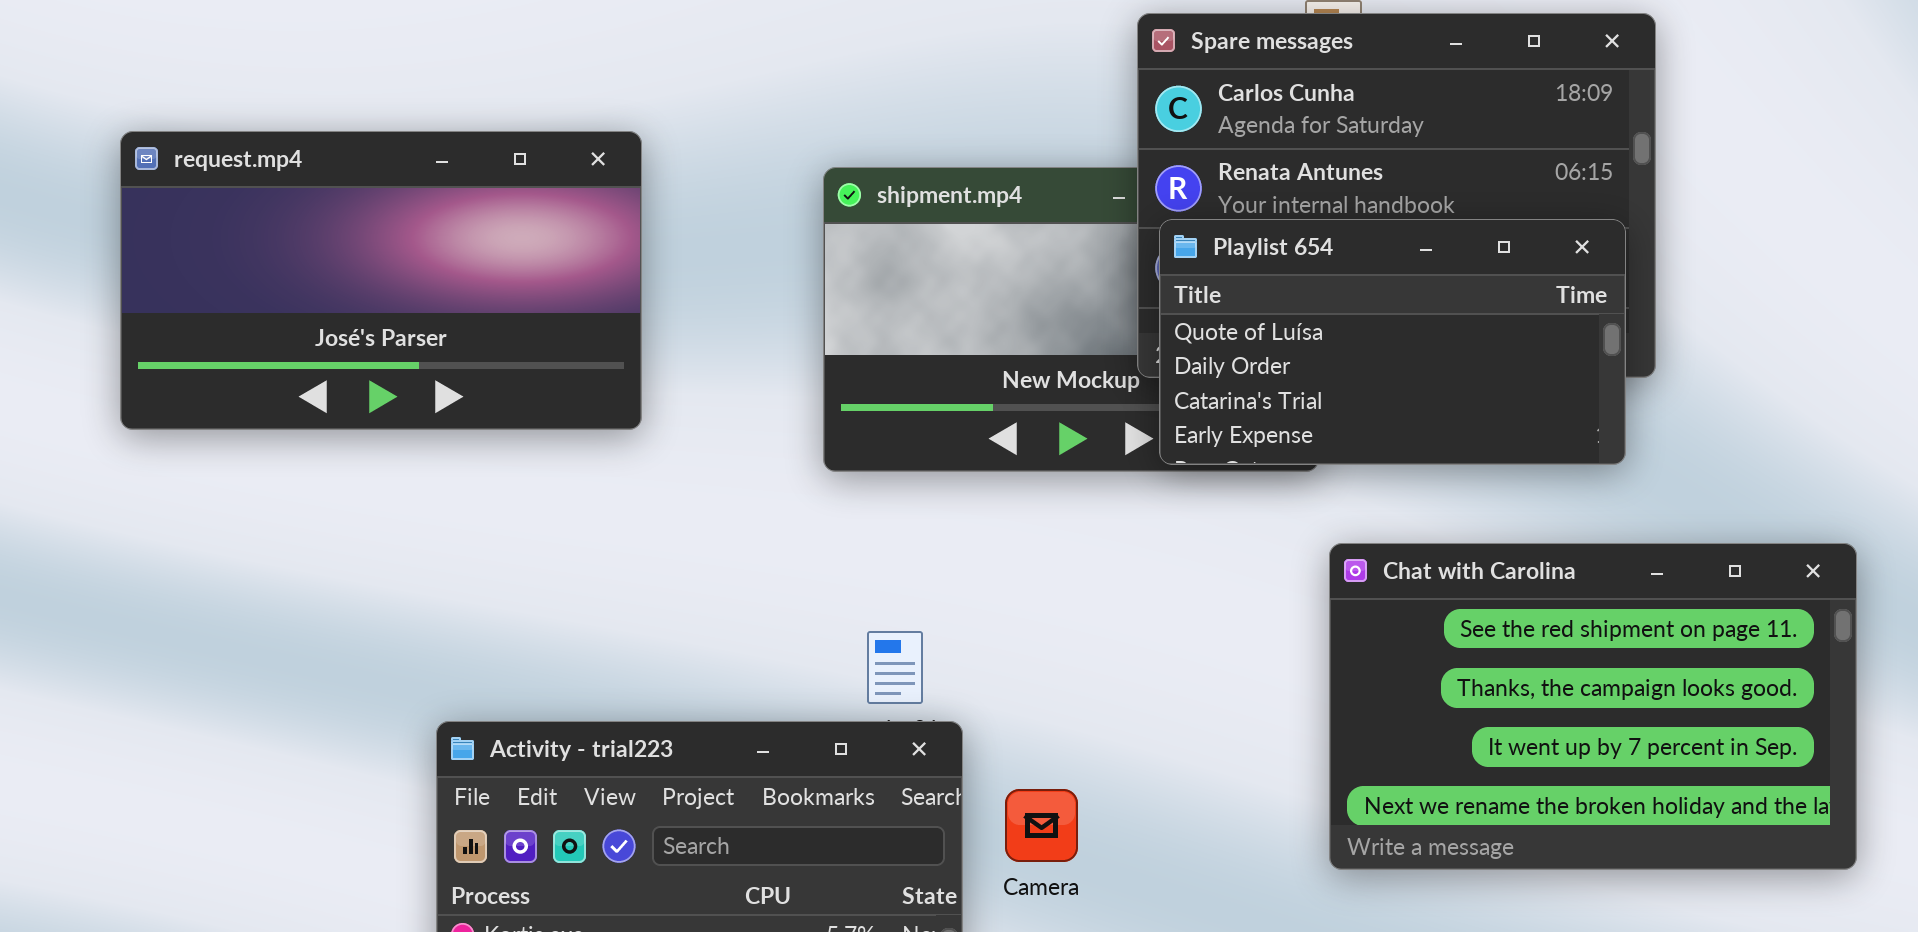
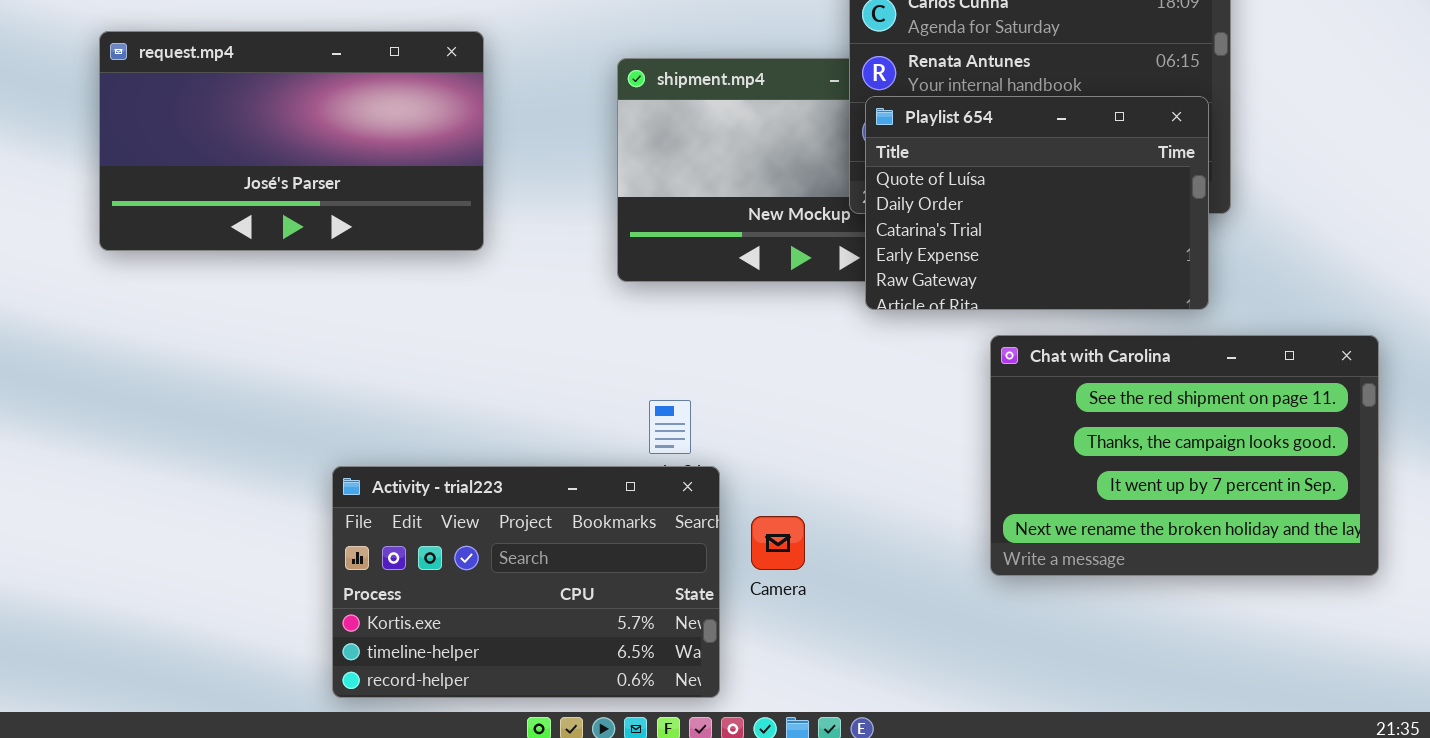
Playlist 654: [1159,219,1626,465] -> [865,96,1209,310], resized

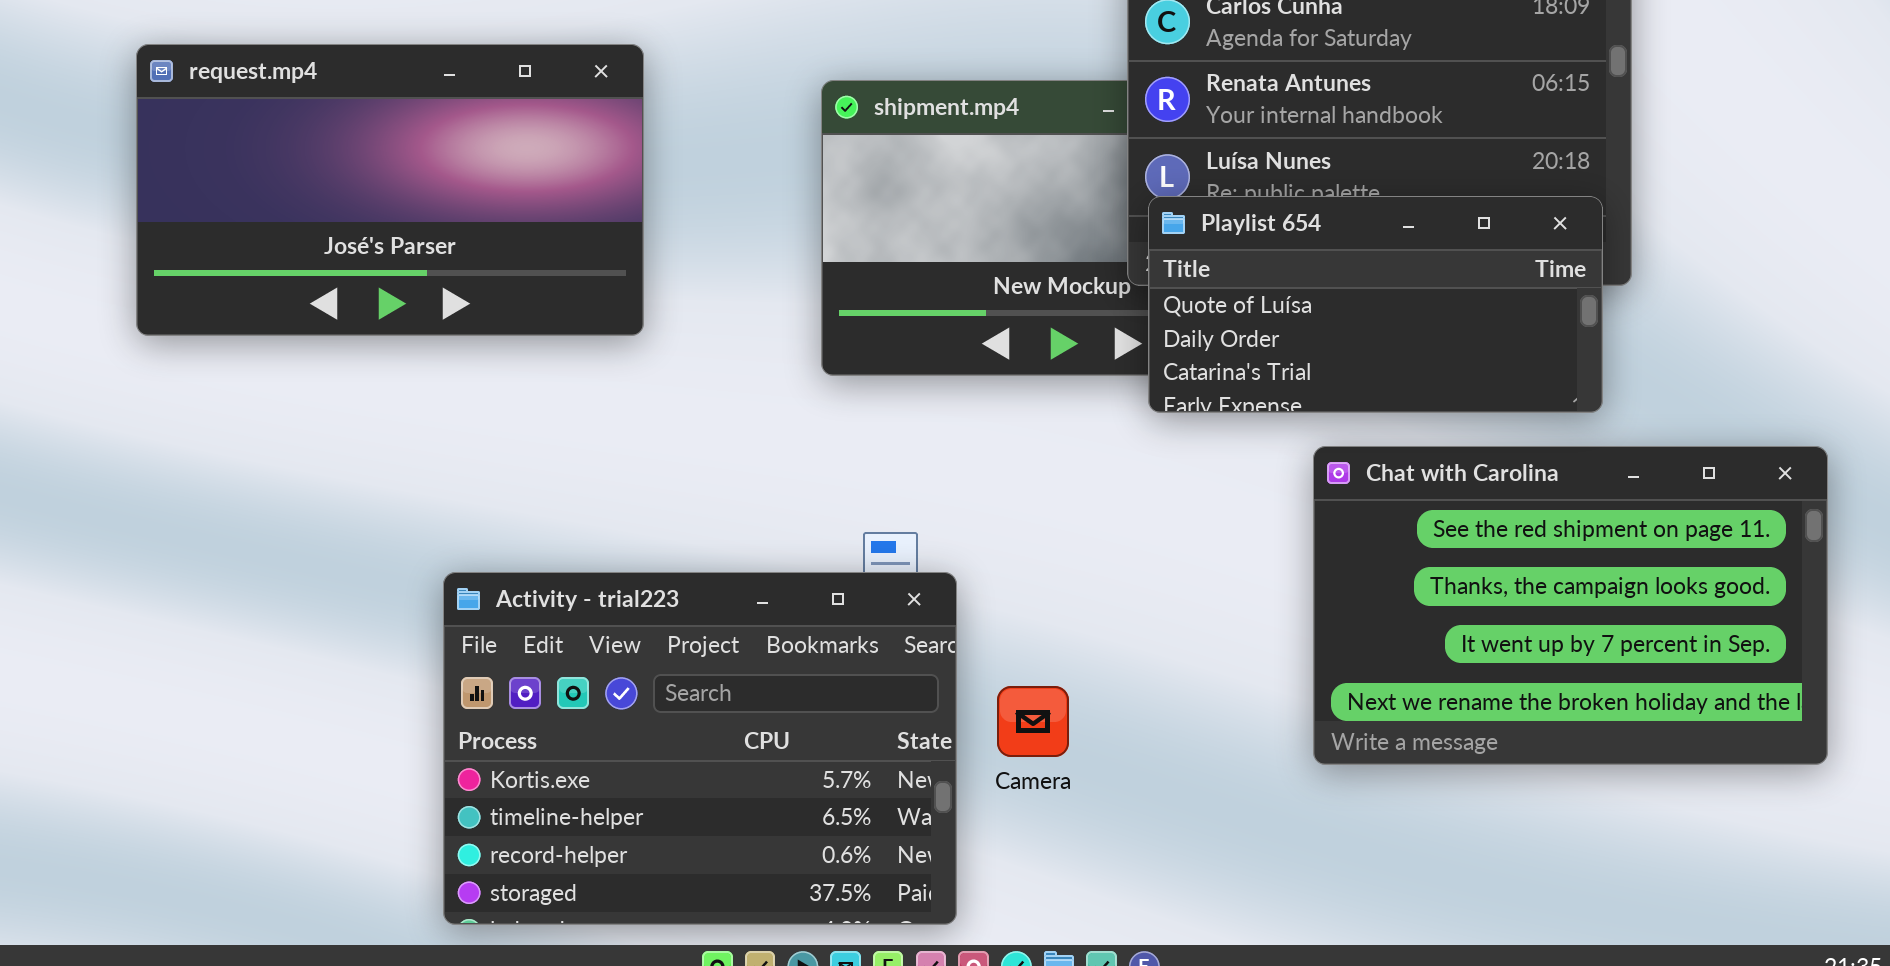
Playlist 654: [865,96,1209,310] -> [1148,196,1603,413], resized
Activity - trial223: [332,466,720,698] -> [443,572,957,925], resized

